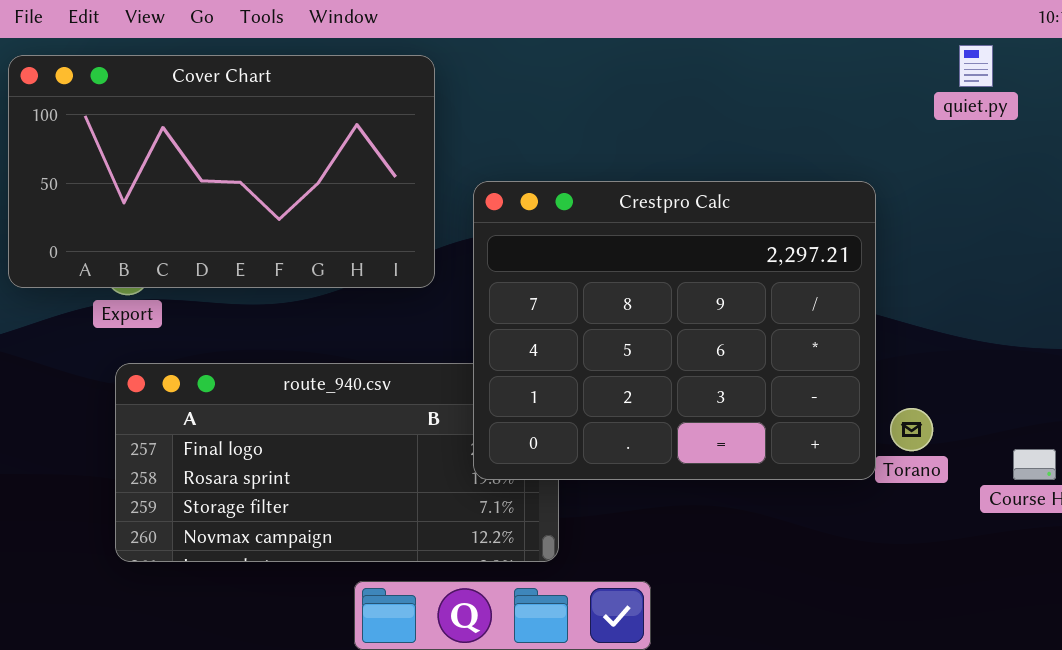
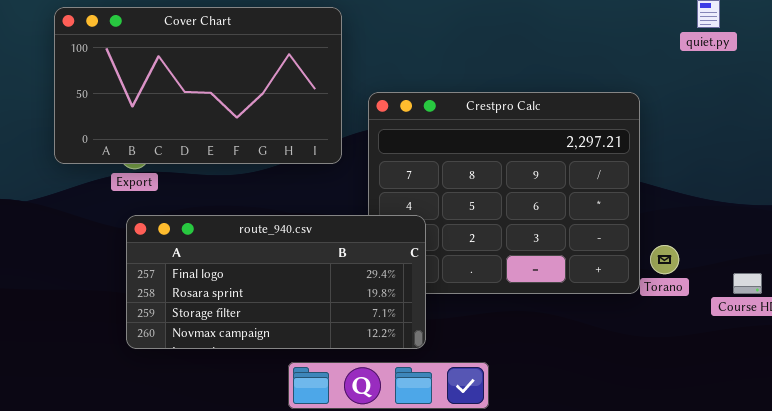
route_940.csv: [115,363,559,562] -> [126,215,426,349], raised

